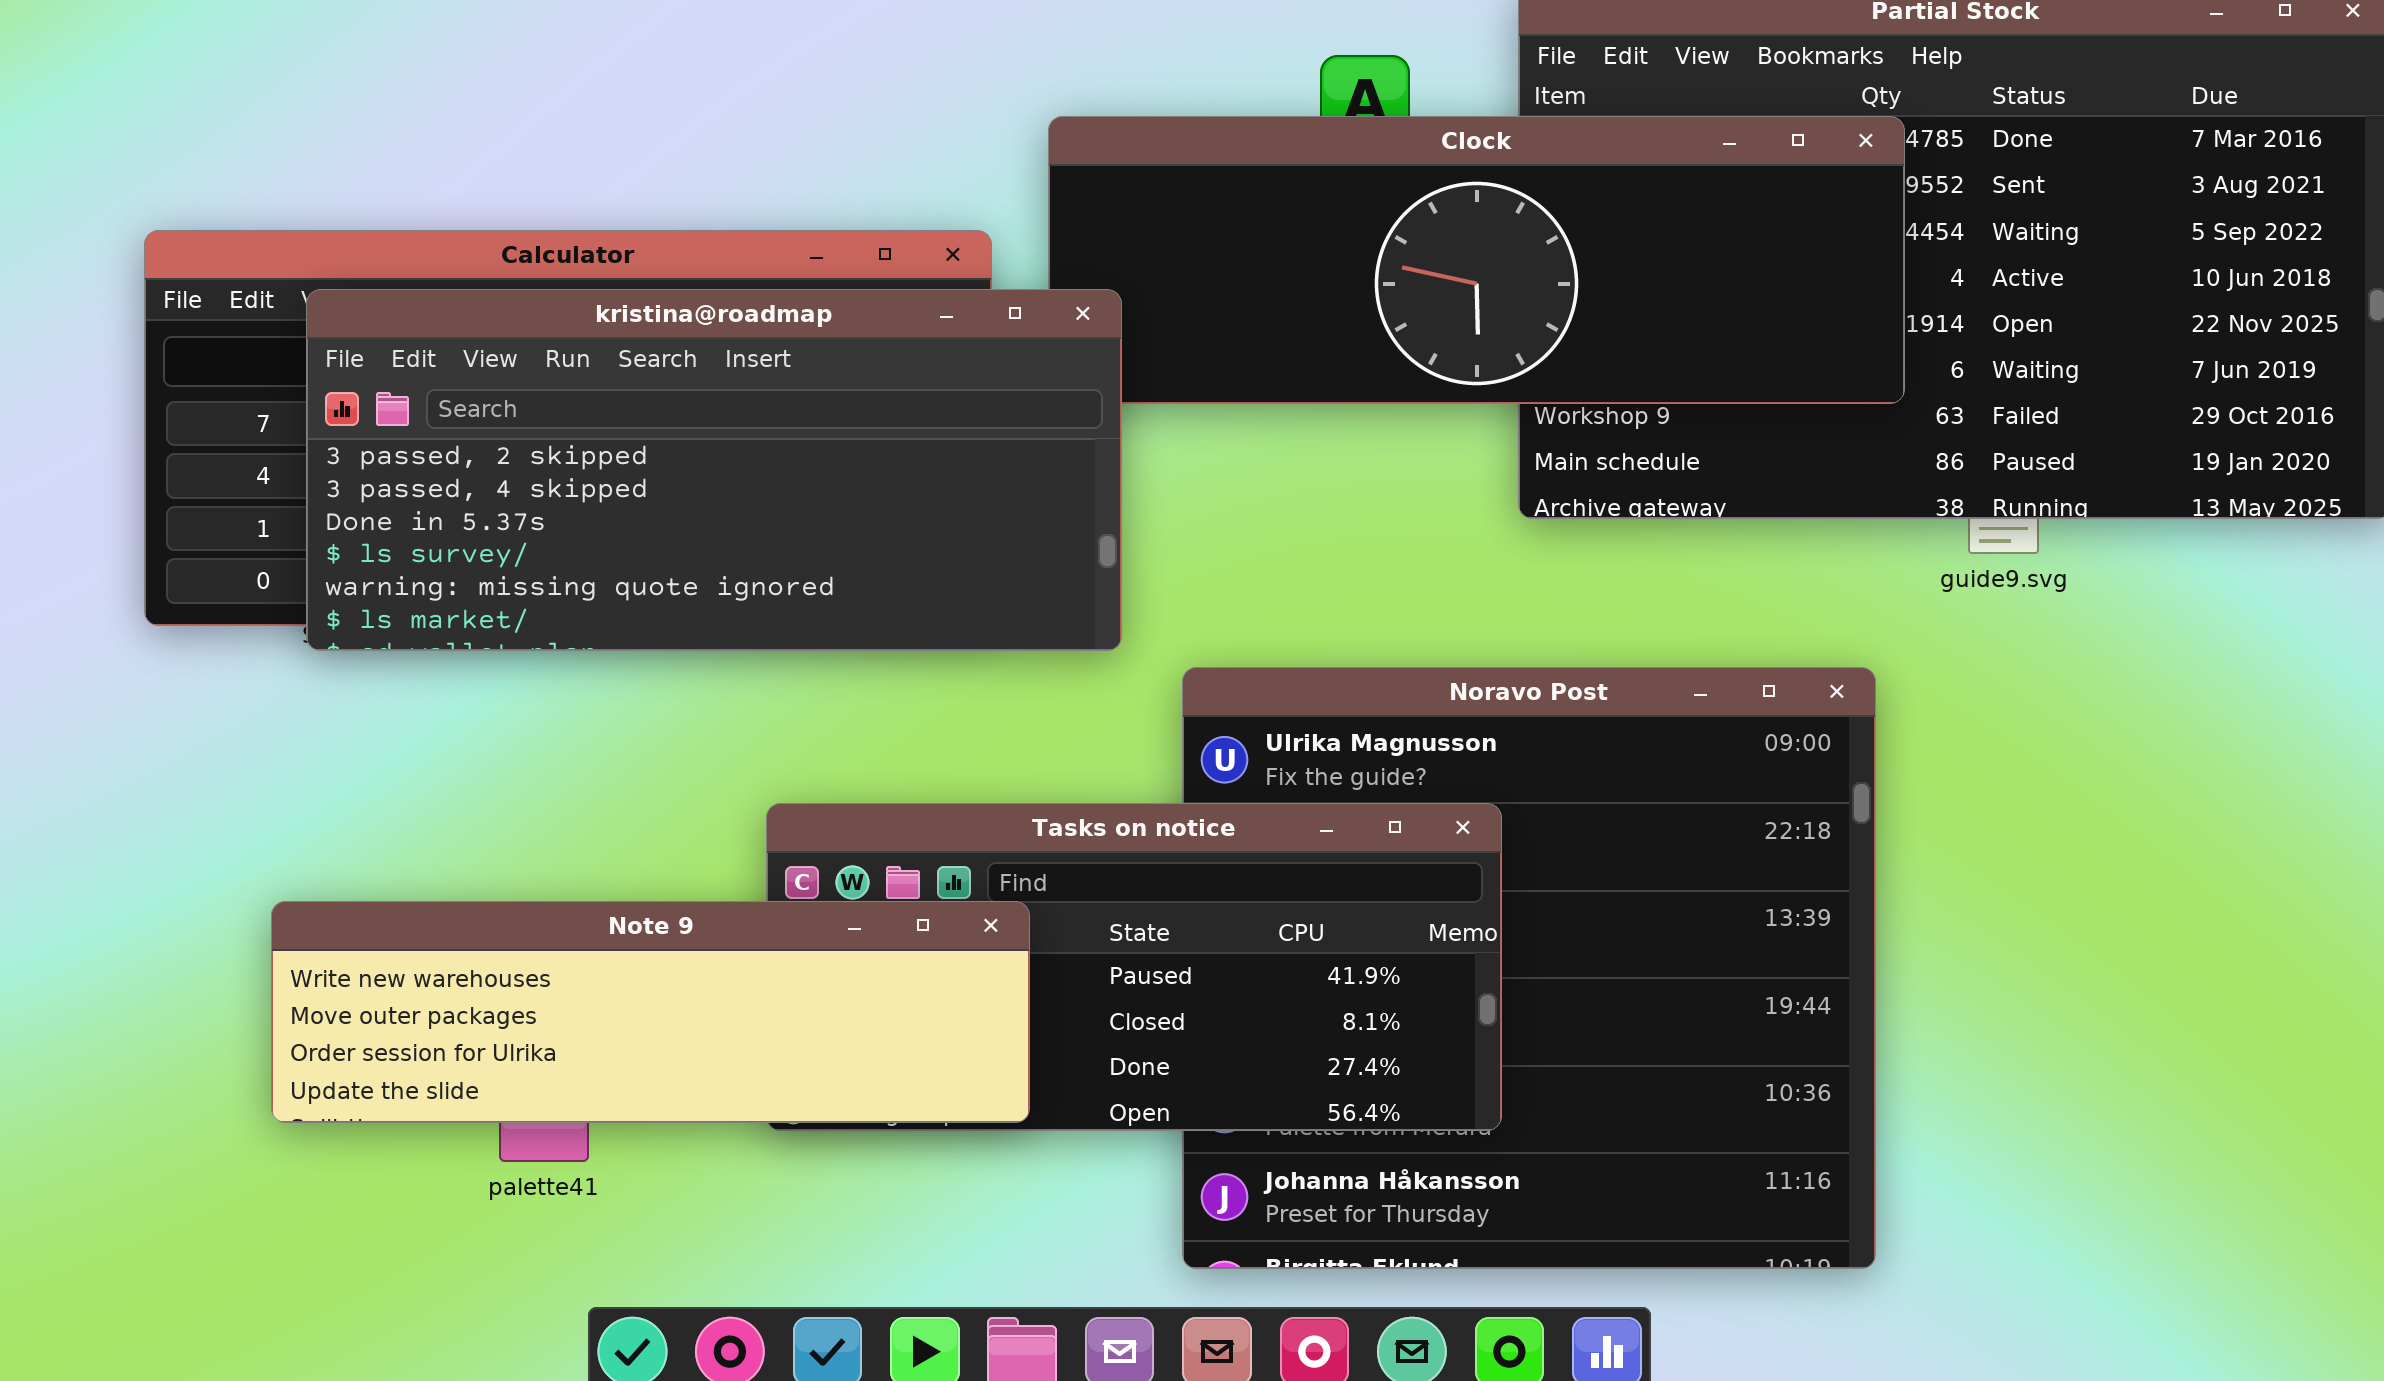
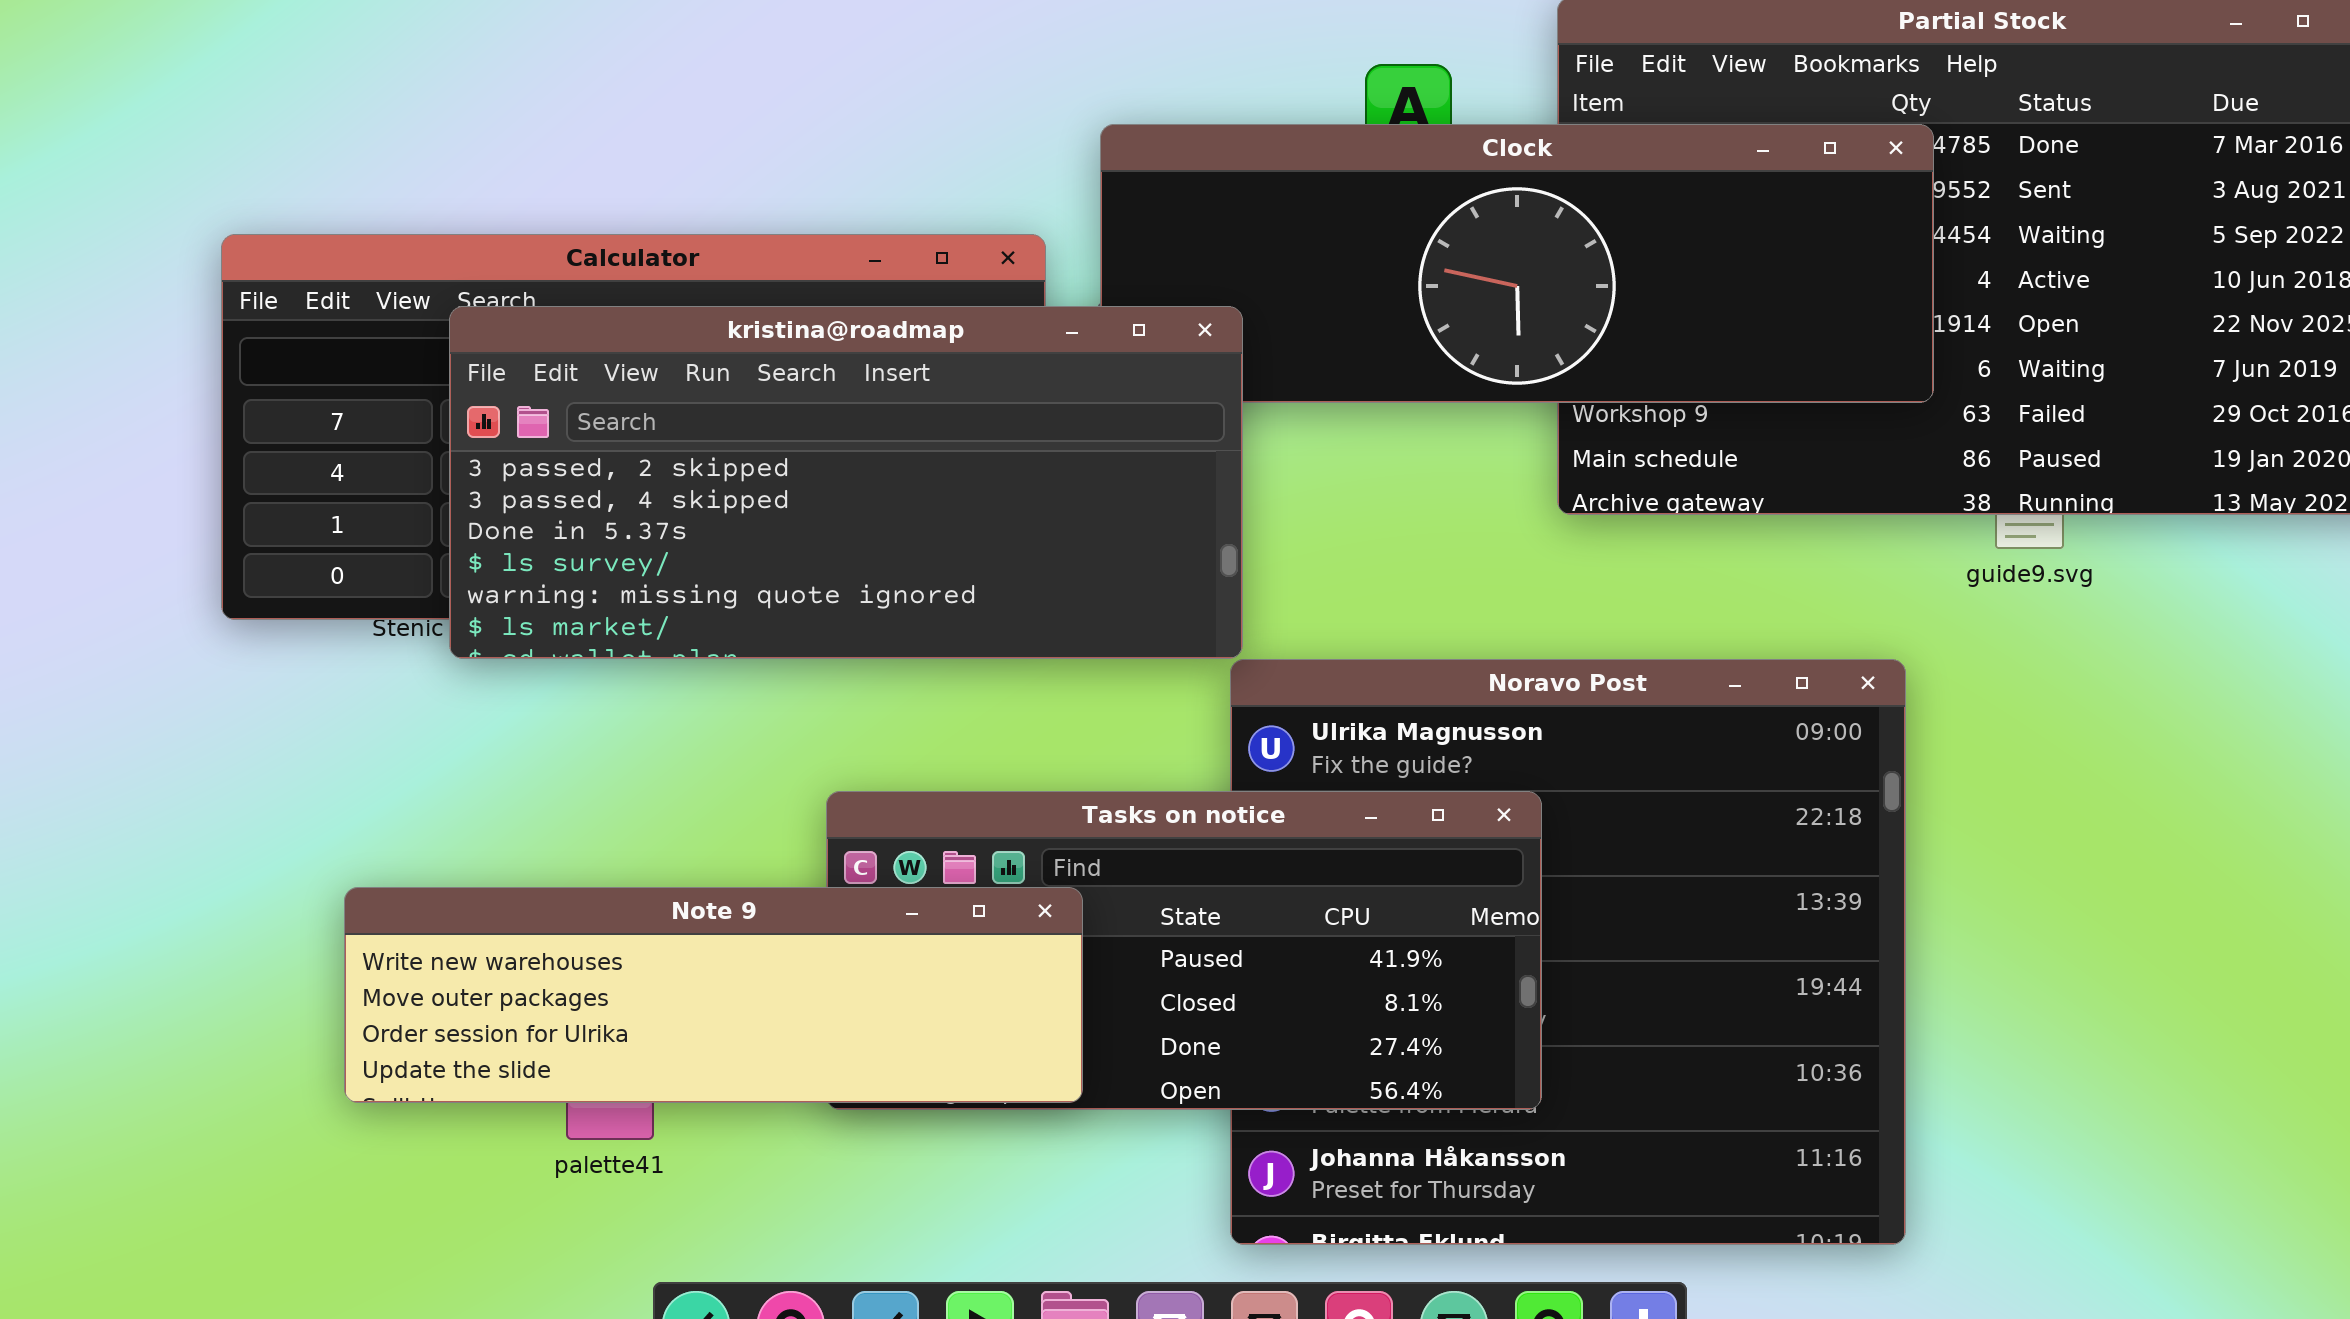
kristina@roadmap: [306,289,1122,651] -> [449,306,1243,659], moved

